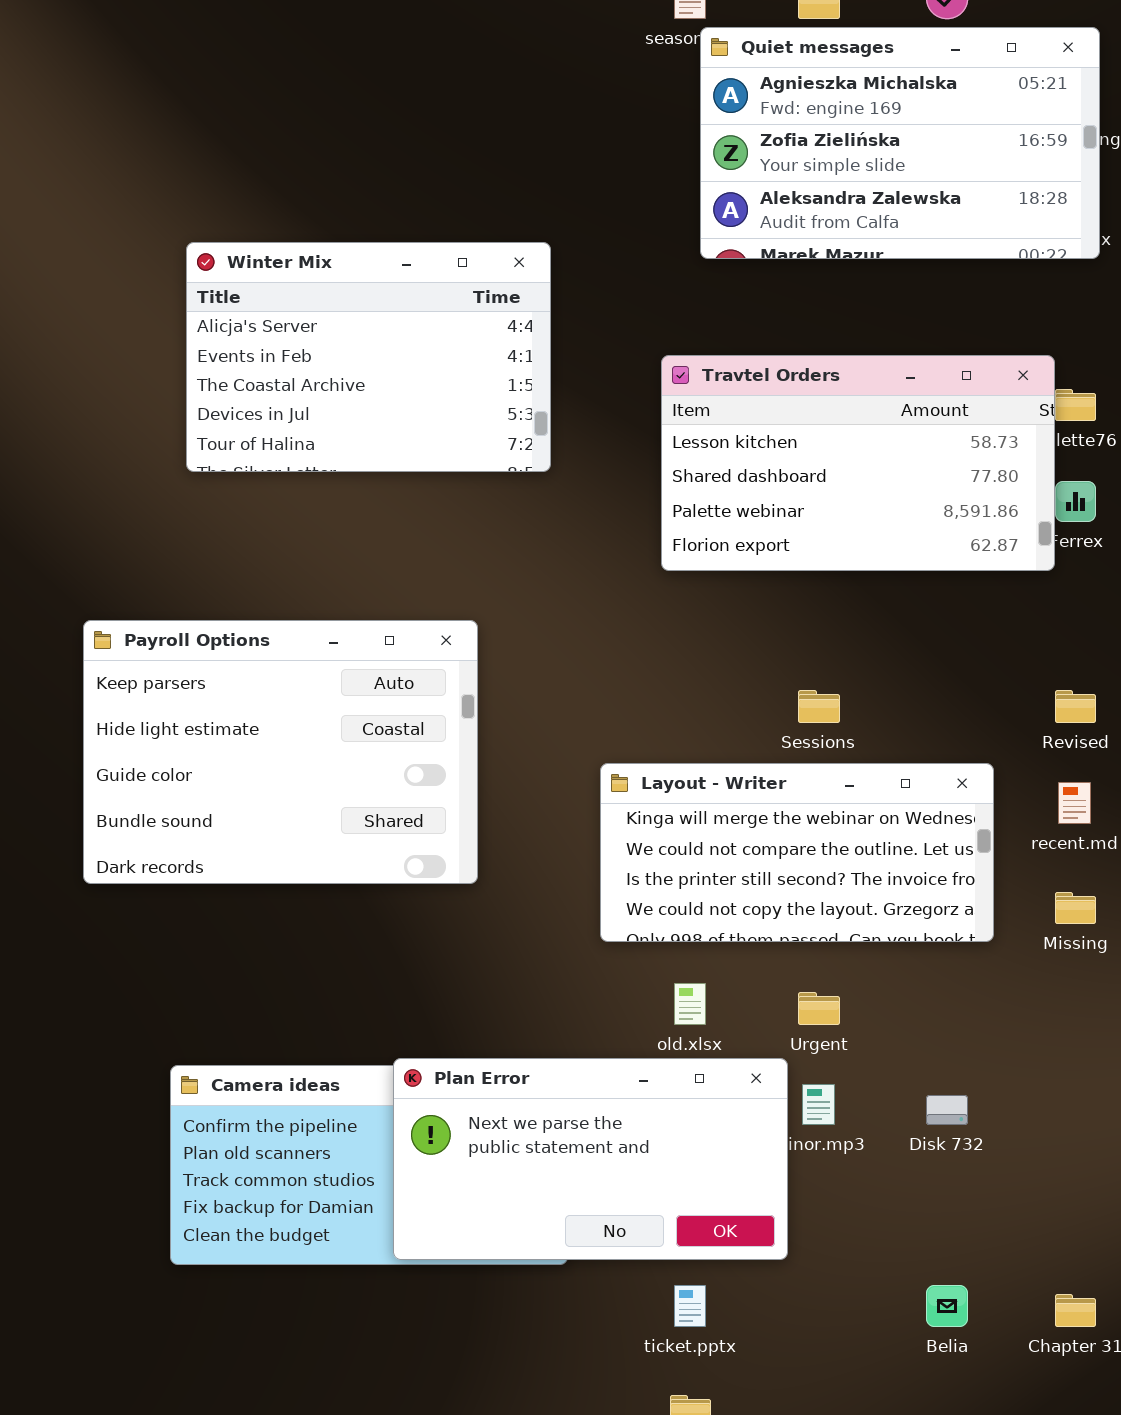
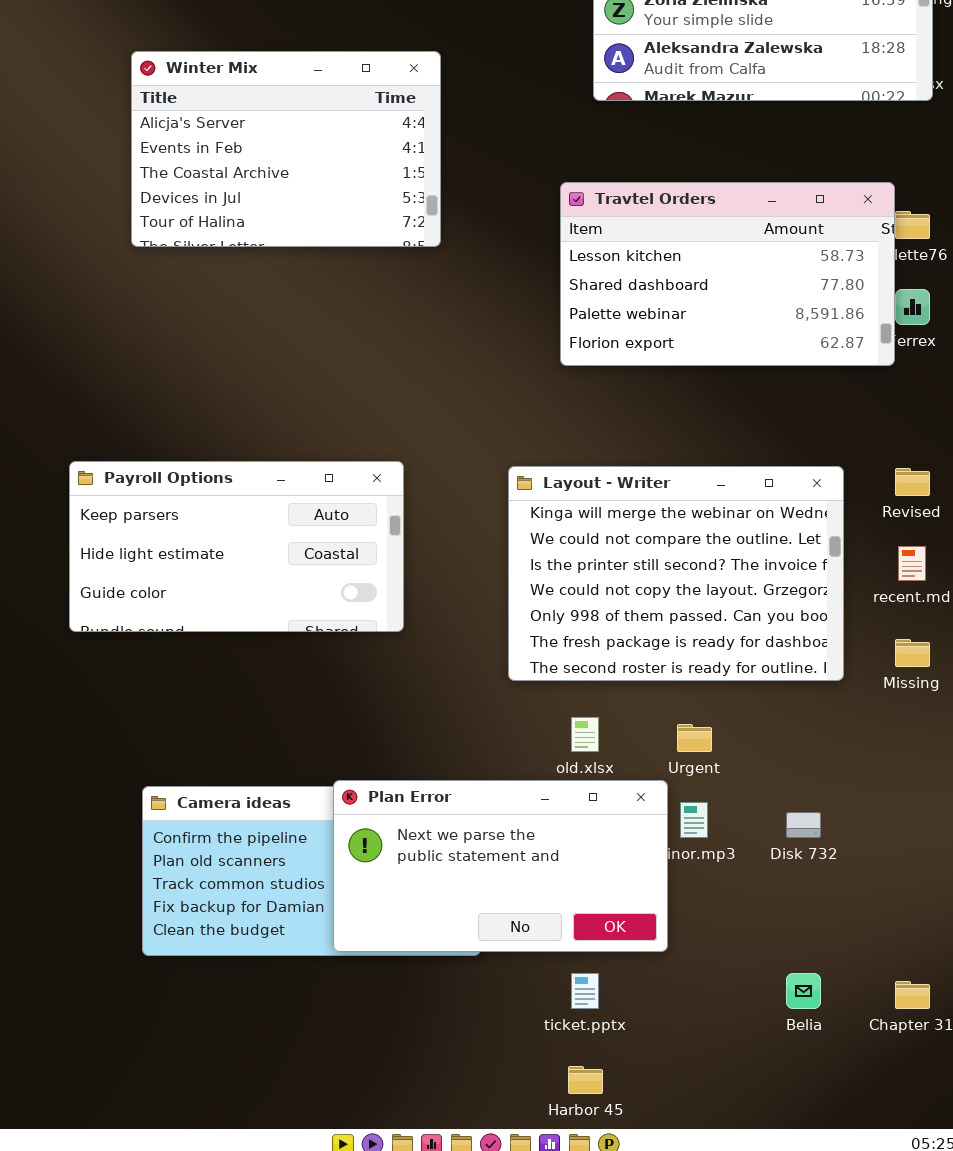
Winter Mix: [186,242,551,472] -> [131,51,441,247], moved
Payroll Options: [83,620,478,884] -> [69,461,404,632], resized
Layout - Writer: [600,763,994,942] -> [508,466,844,681], resized

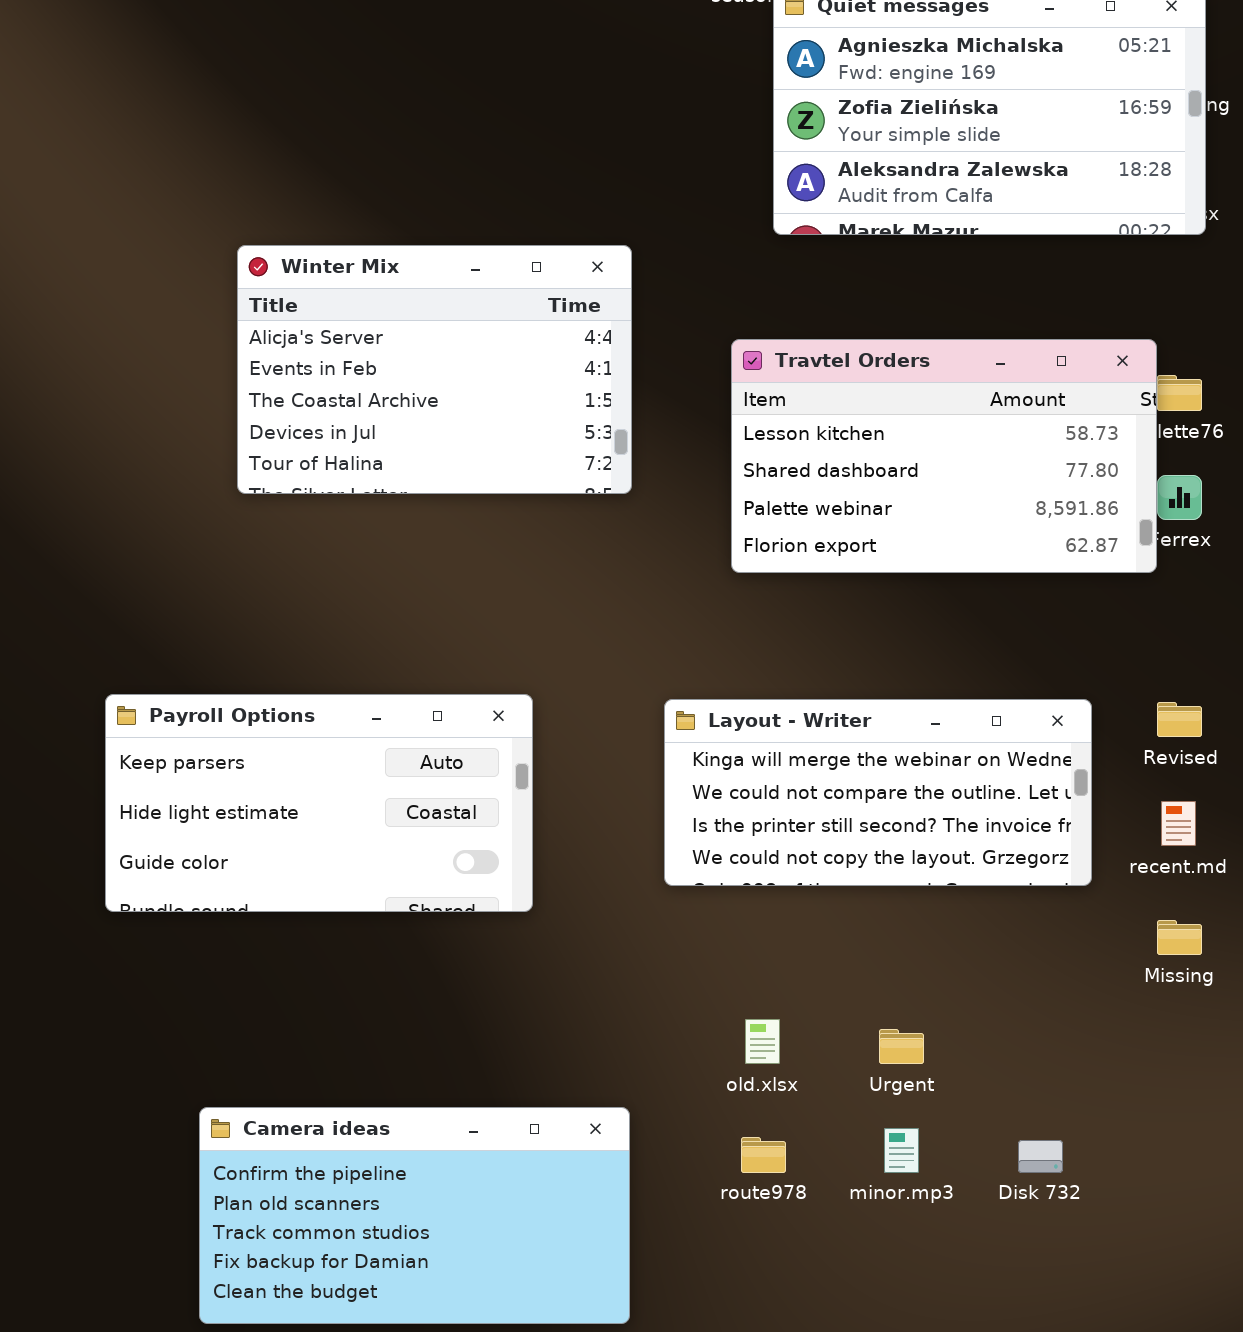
Winter Mix: [131,51,441,247] -> [237,245,632,494], moved
Layout - Writer: [508,466,844,681] -> [664,699,1092,886], resized
Plan Error: [333,780,668,952] -> none, closed

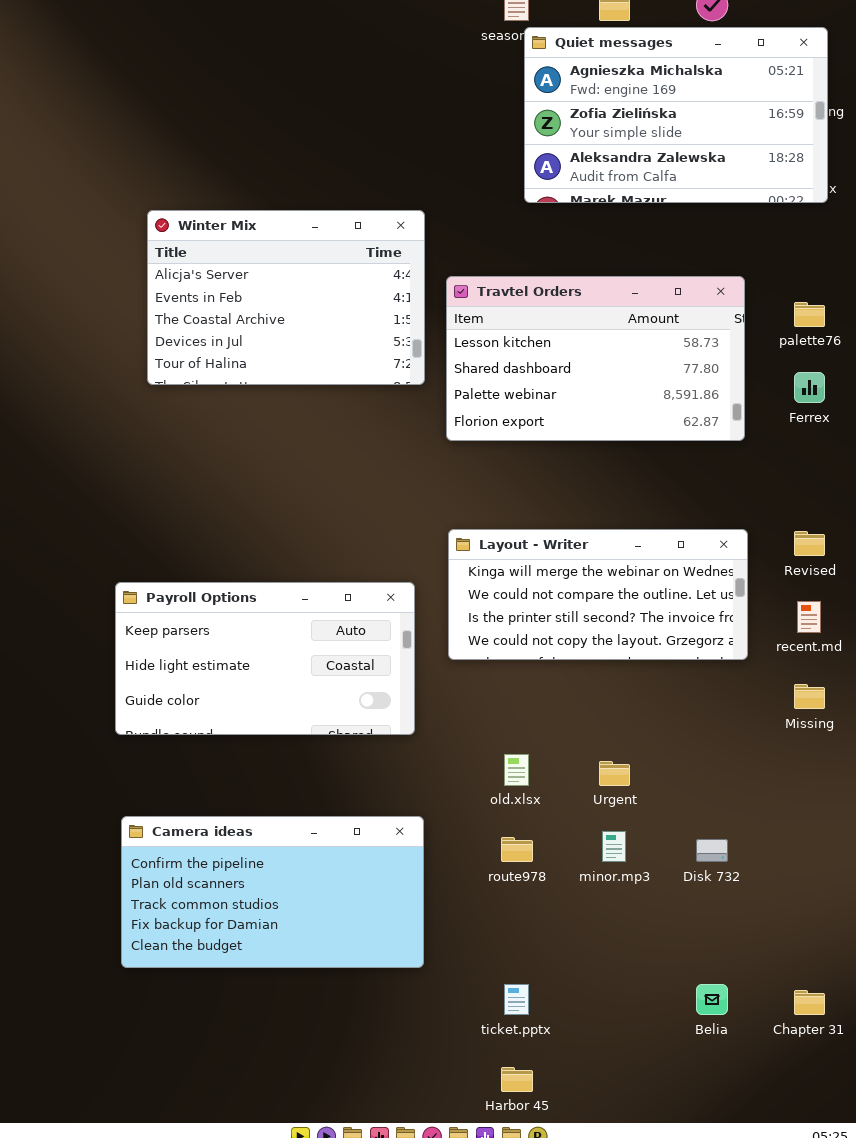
Travtel Orders: [731,339,1157,573] -> [446,276,745,441], moved
Payroll Options: [105,694,533,912] -> [115,582,415,735], moved

